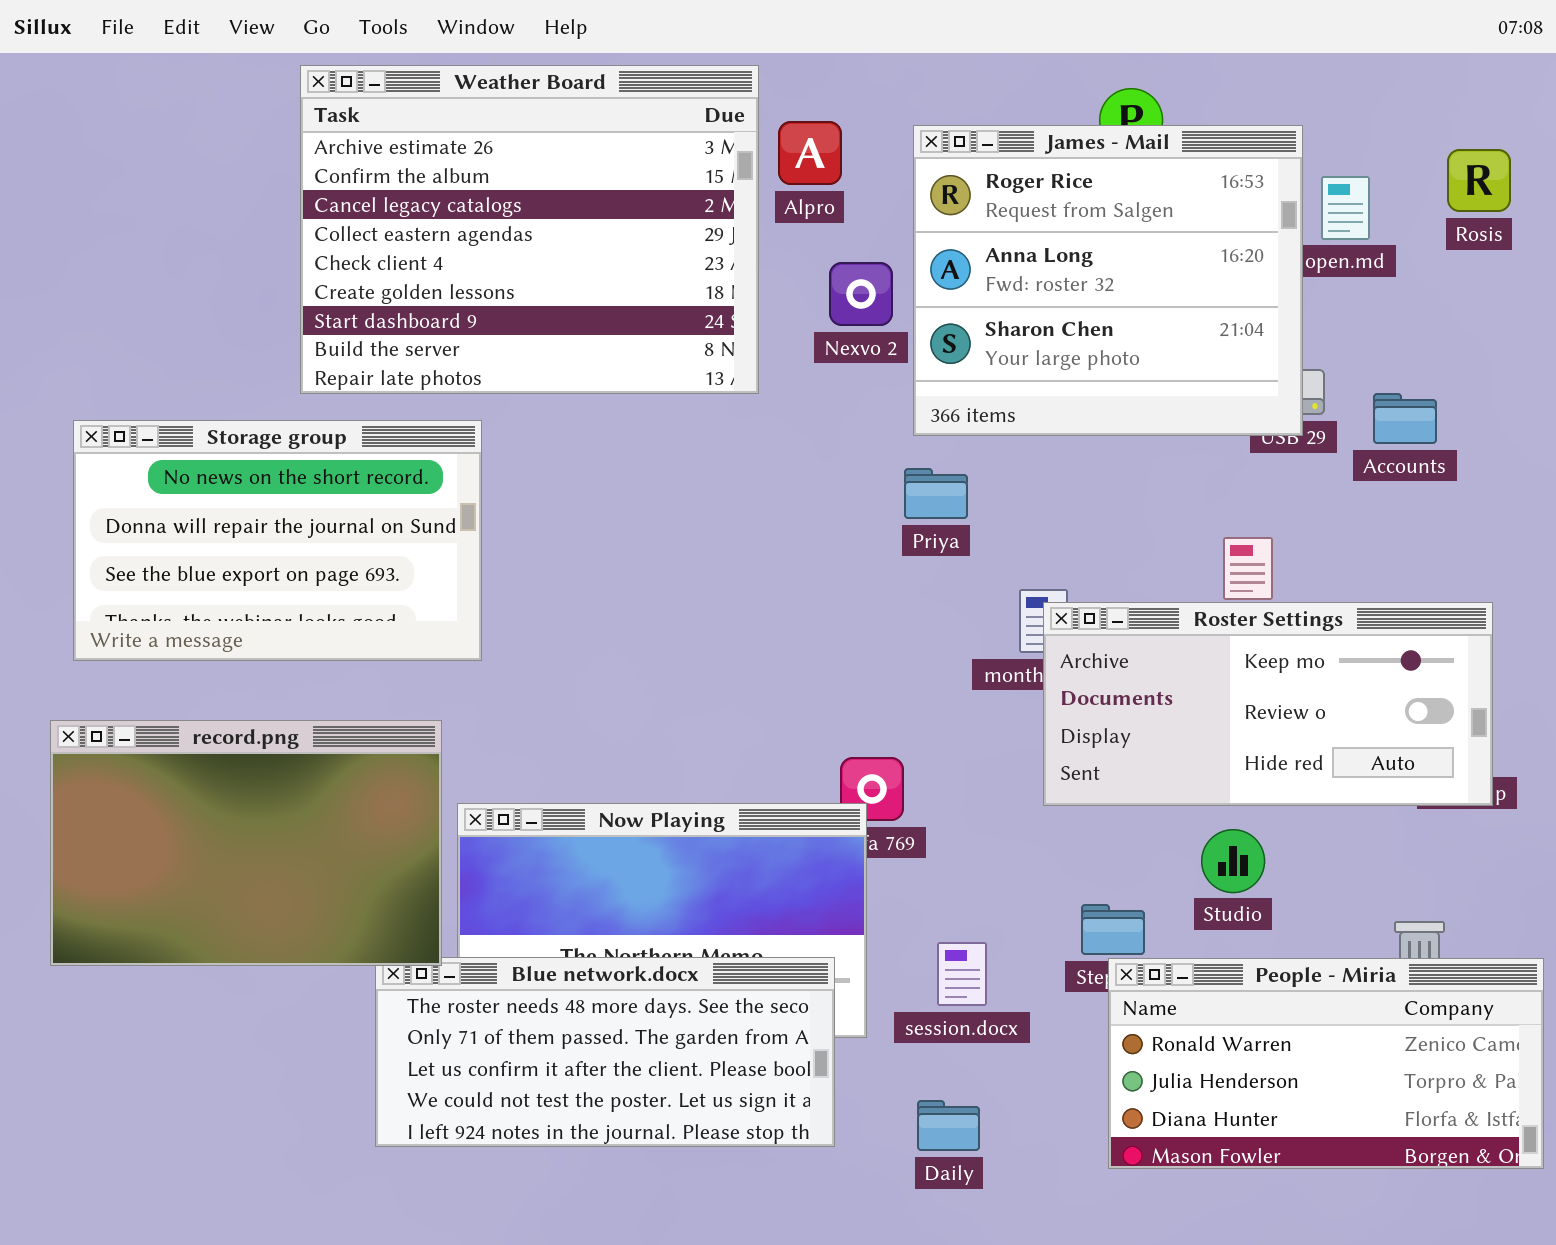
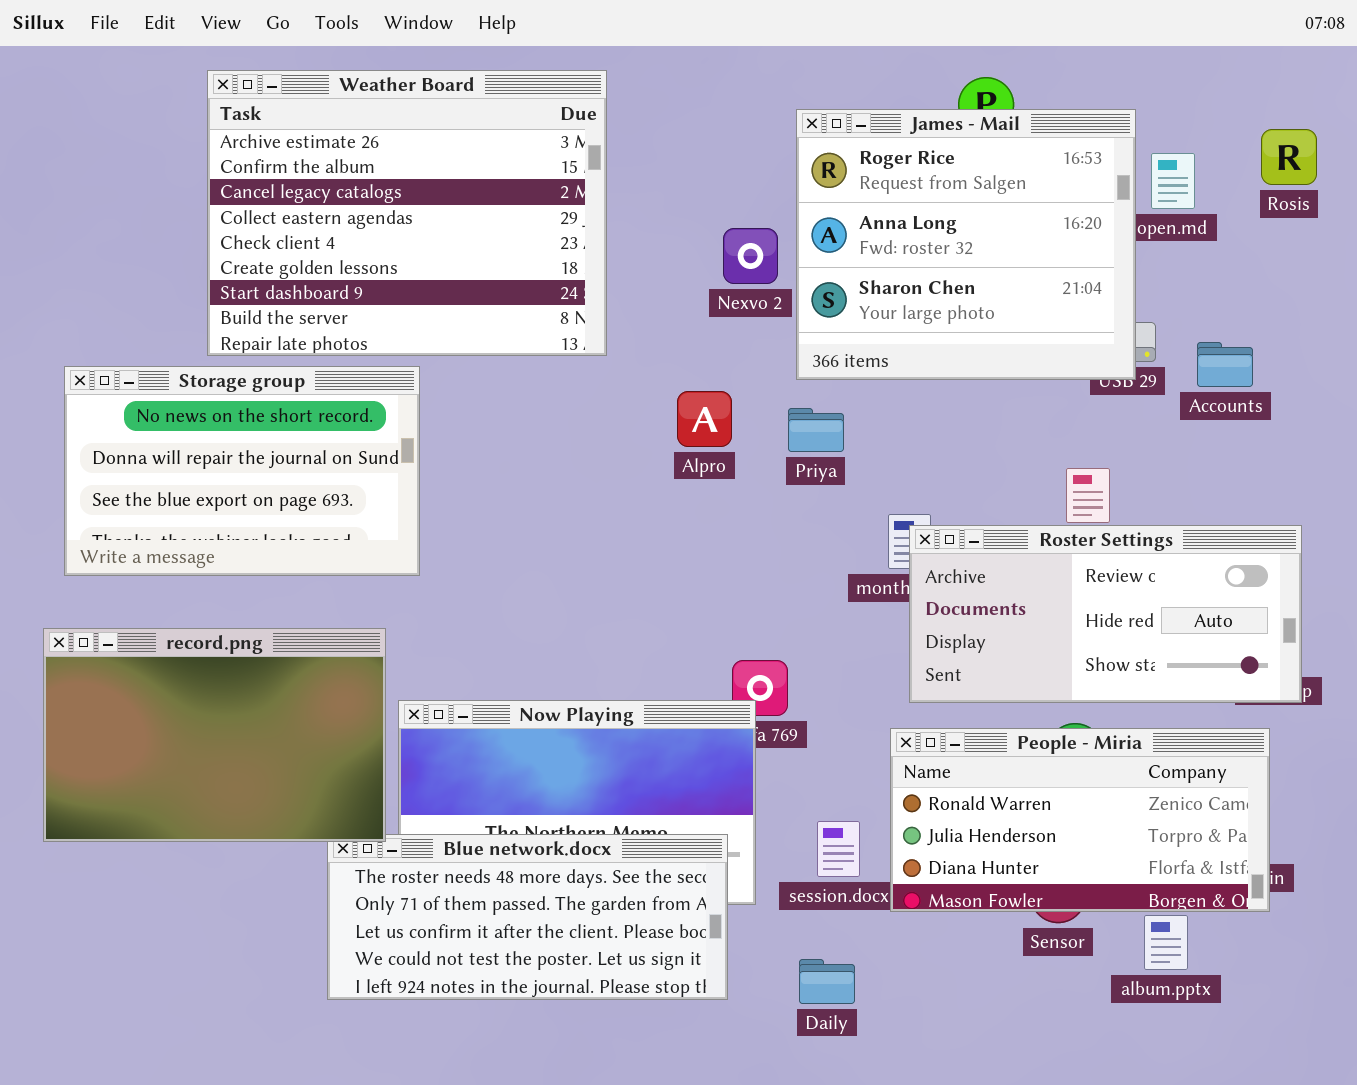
Weather Board: [300,65,759,394] -> [207,70,607,356], moved
Alpro: [778,121,842,185] -> [677,391,732,447], moved
Roster Settings: [1043,602,1493,806] -> [909,525,1302,703], scrolled down 1 row
People - Miria: [1108,958,1544,1169] -> [890,728,1270,912], moved

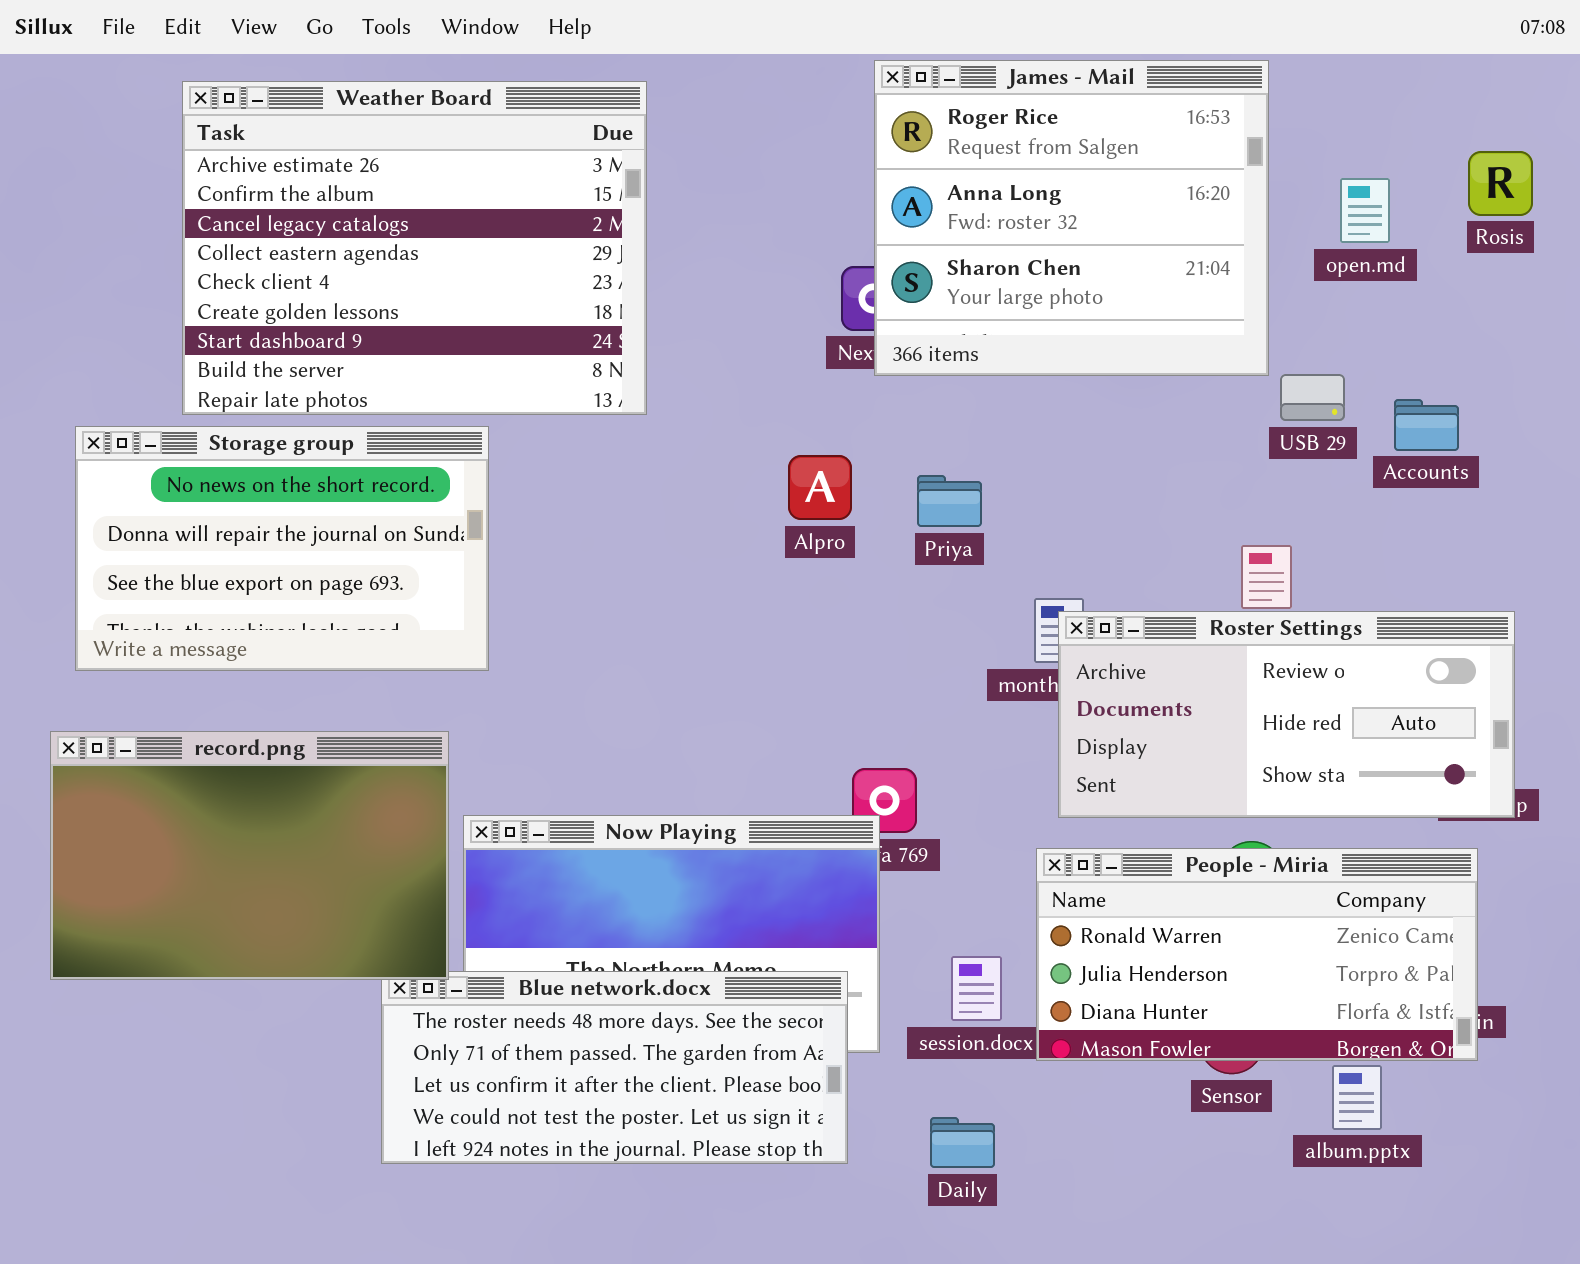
Weather Board: [207,70,607,356] -> [182,81,647,415], moved
James - Mail: [796,109,1136,380] -> [874,60,1269,376], moved

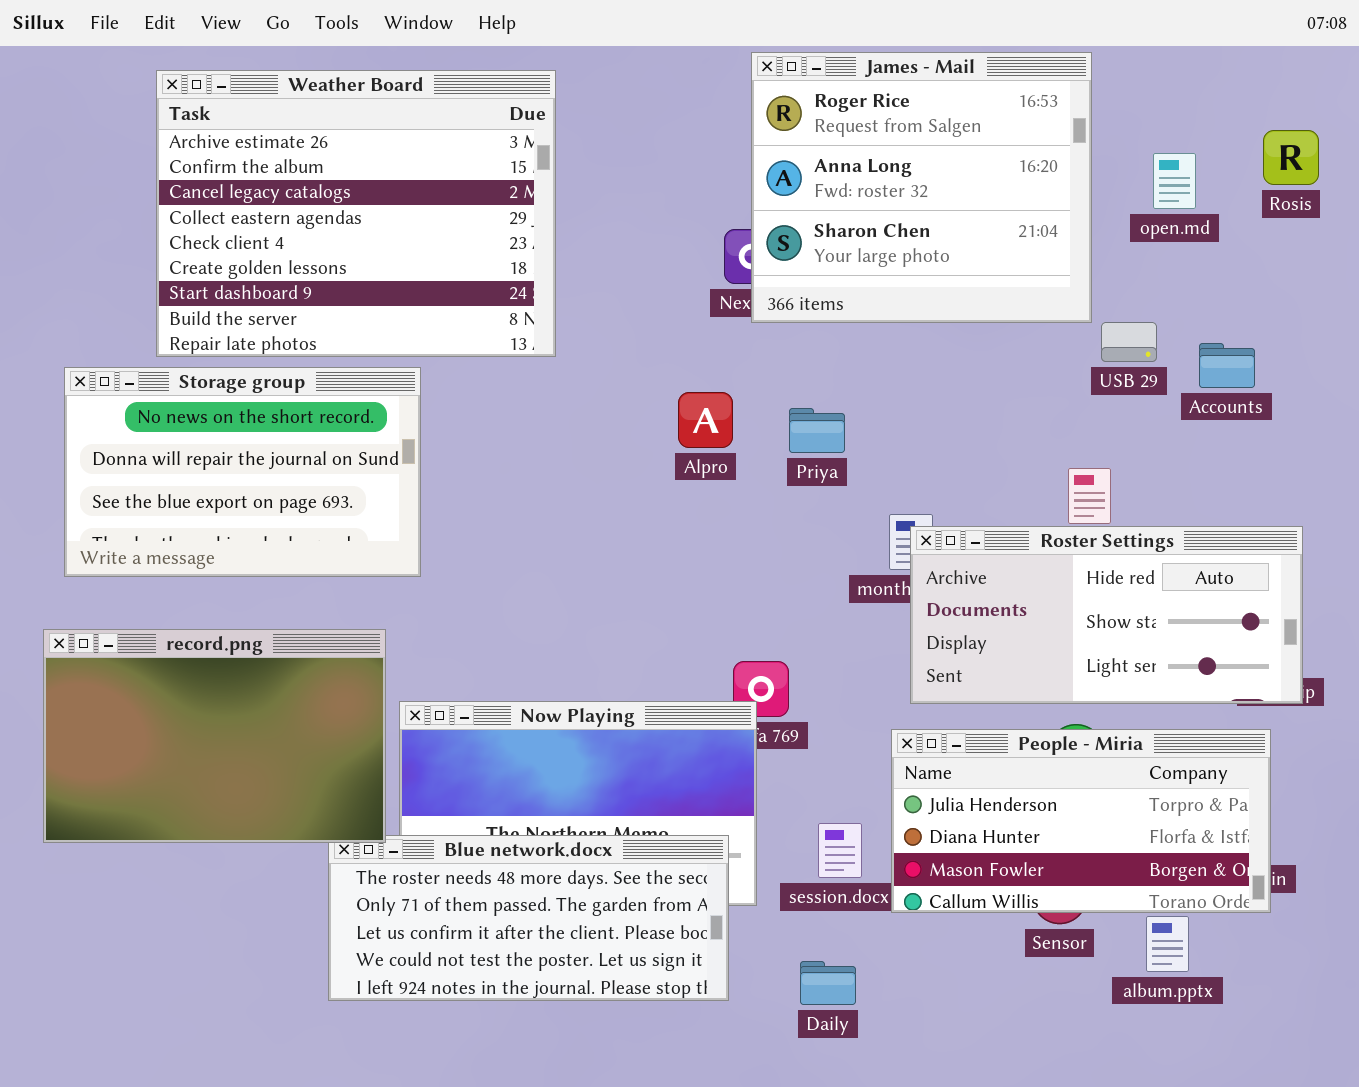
Roster Settings: [1058,611,1515,818] -> [910,526,1303,704], scrolled down 1 row
People - Miria: [1036,848,1478,1061] -> [891,729,1271,913], scrolled down 1 row

